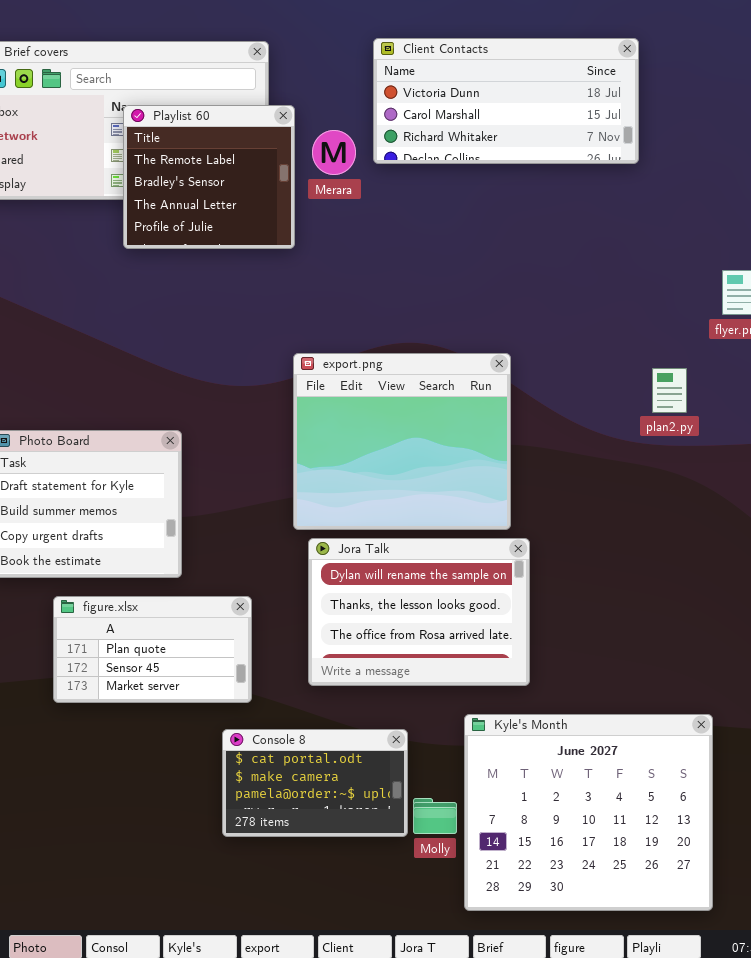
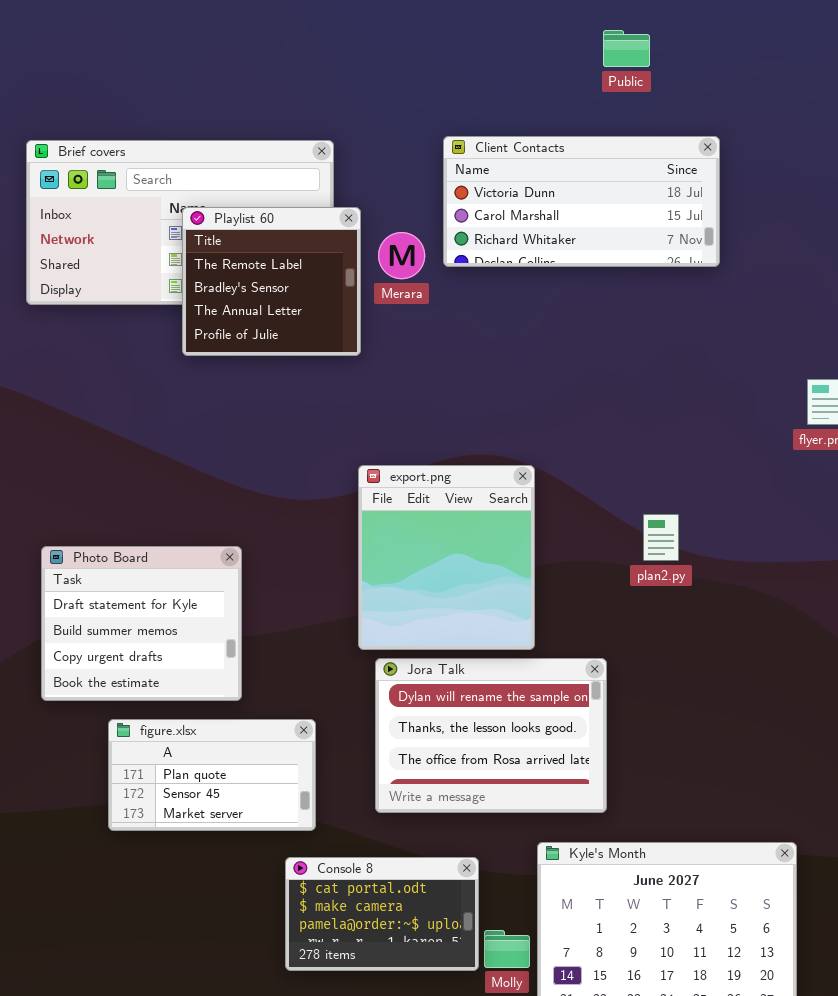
export.png: [293,353,511,530] -> [358,465,535,650], resized
plan2.py: [652,368,687,413] -> [643,514,679,561], moved

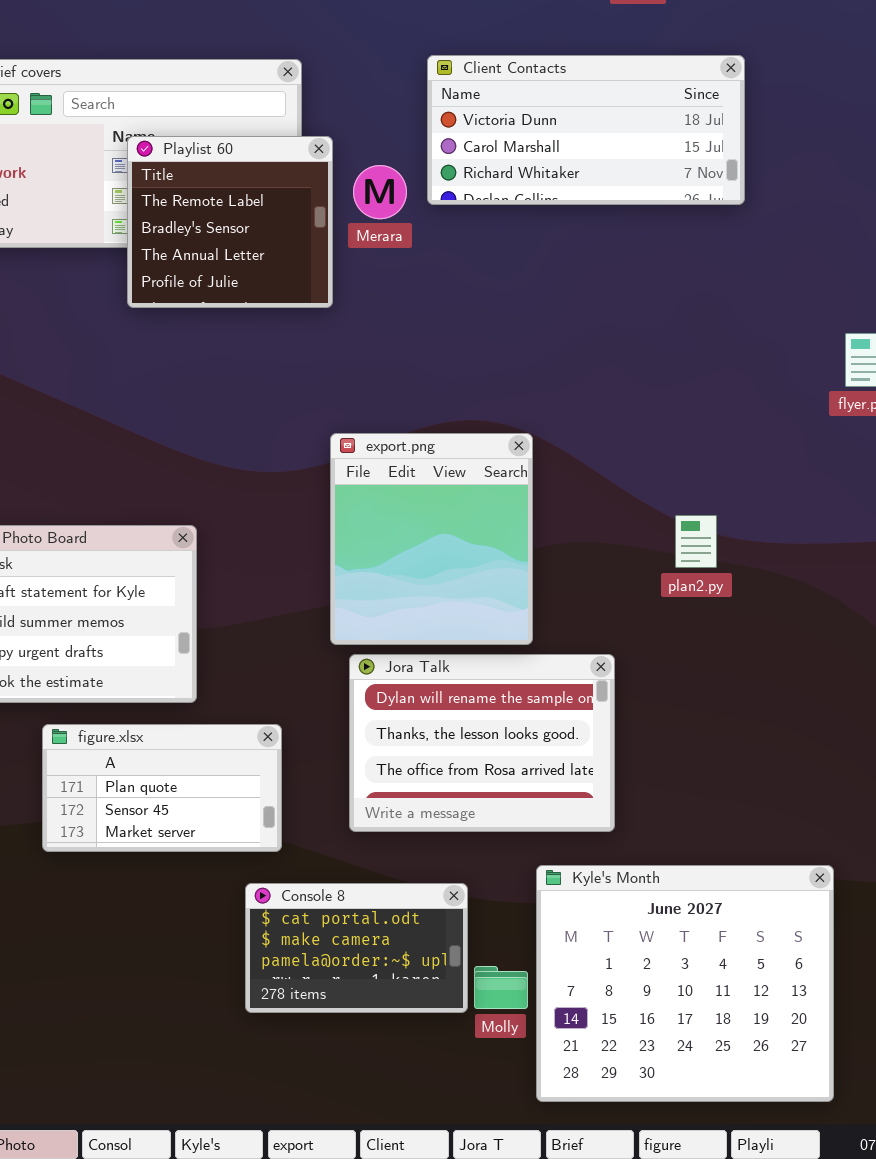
plan2.py: [643,514,679,561] -> [675,515,717,568], moved

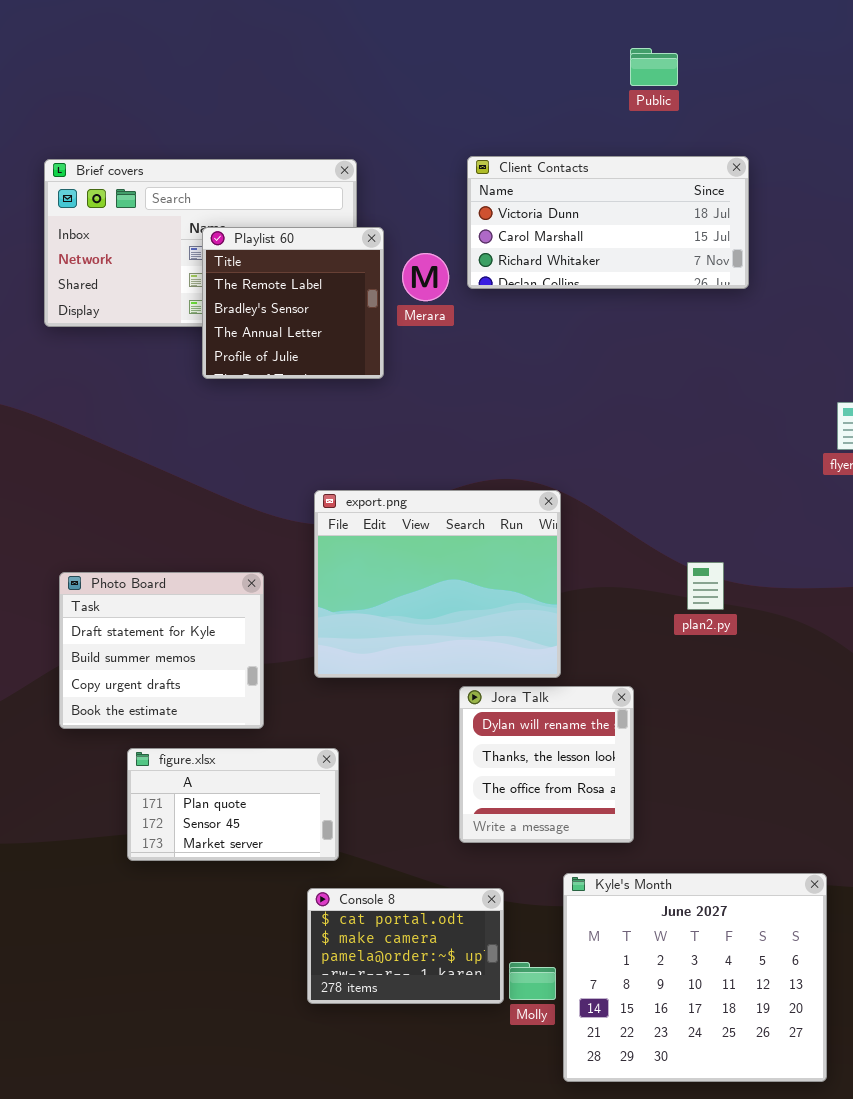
export.png: [330,433,533,645] -> [314,490,561,678], resized
Jora Talk: [349,654,615,832] -> [459,686,634,843], resized

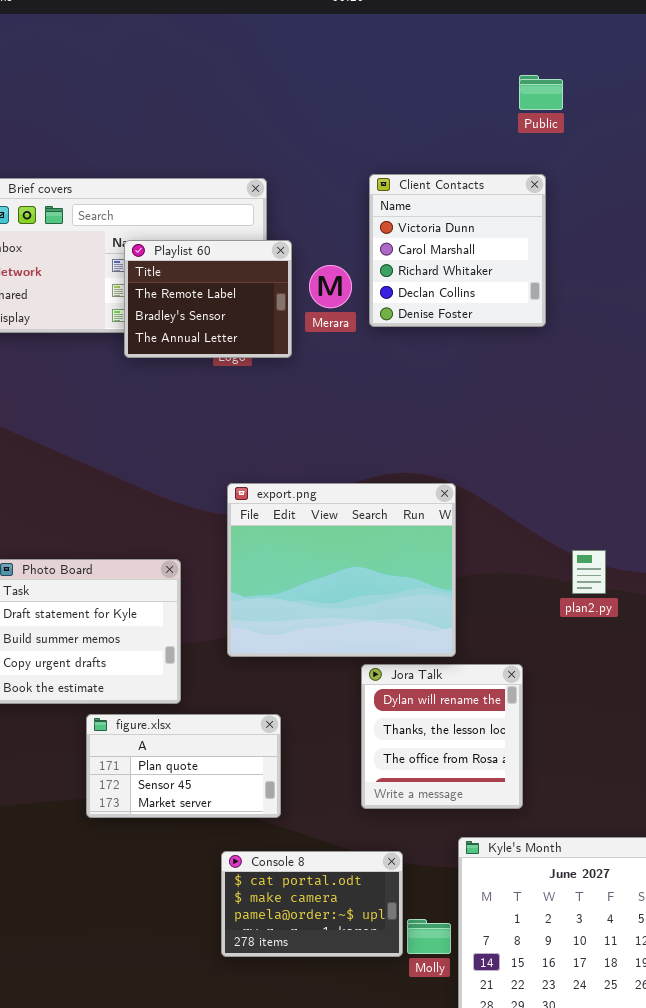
Client Contacts: [467,156,749,289] -> [369,174,546,327], resized
Playlist 60: [202,227,384,379] -> [124,240,292,358], resized
figure.xlsx: [127,748,339,861] -> [86,714,281,818], moved

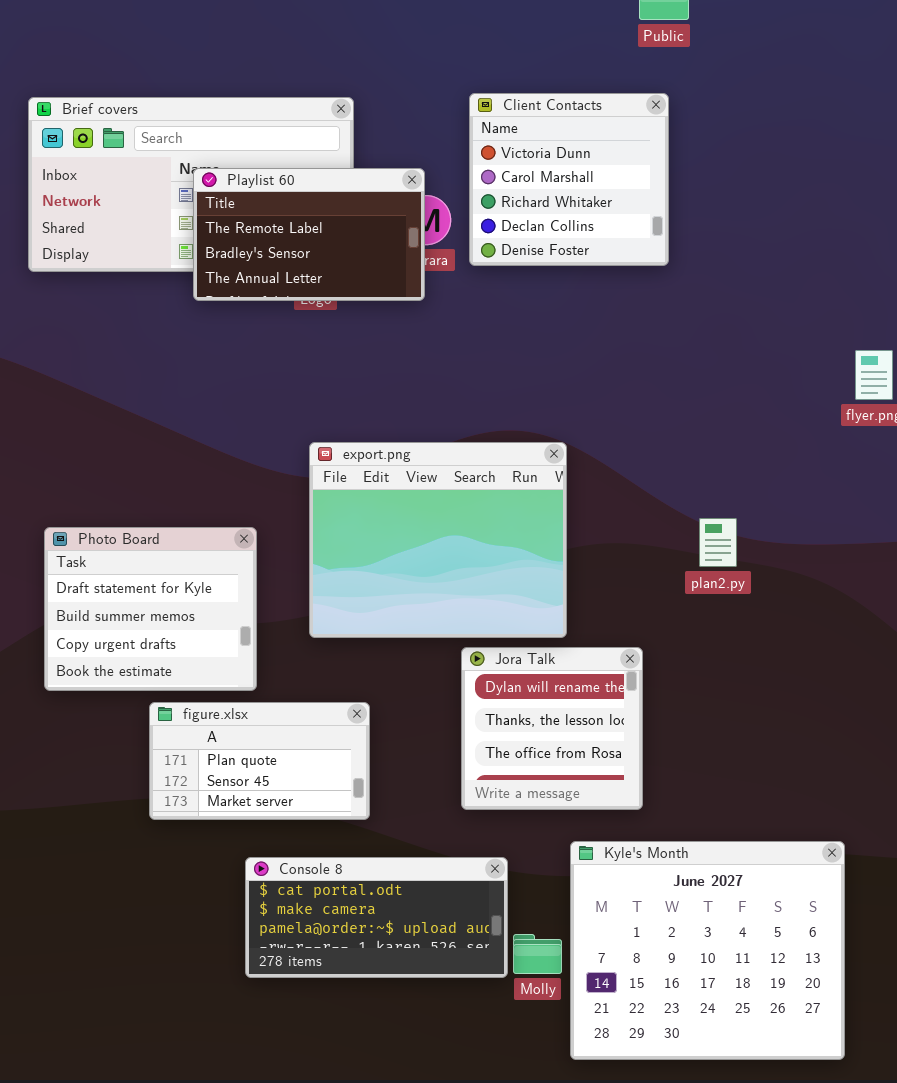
Playlist 60: [124,240,292,358] -> [193,168,425,301], resized
Console 8: [221,851,403,957] -> [245,857,508,978], resized

